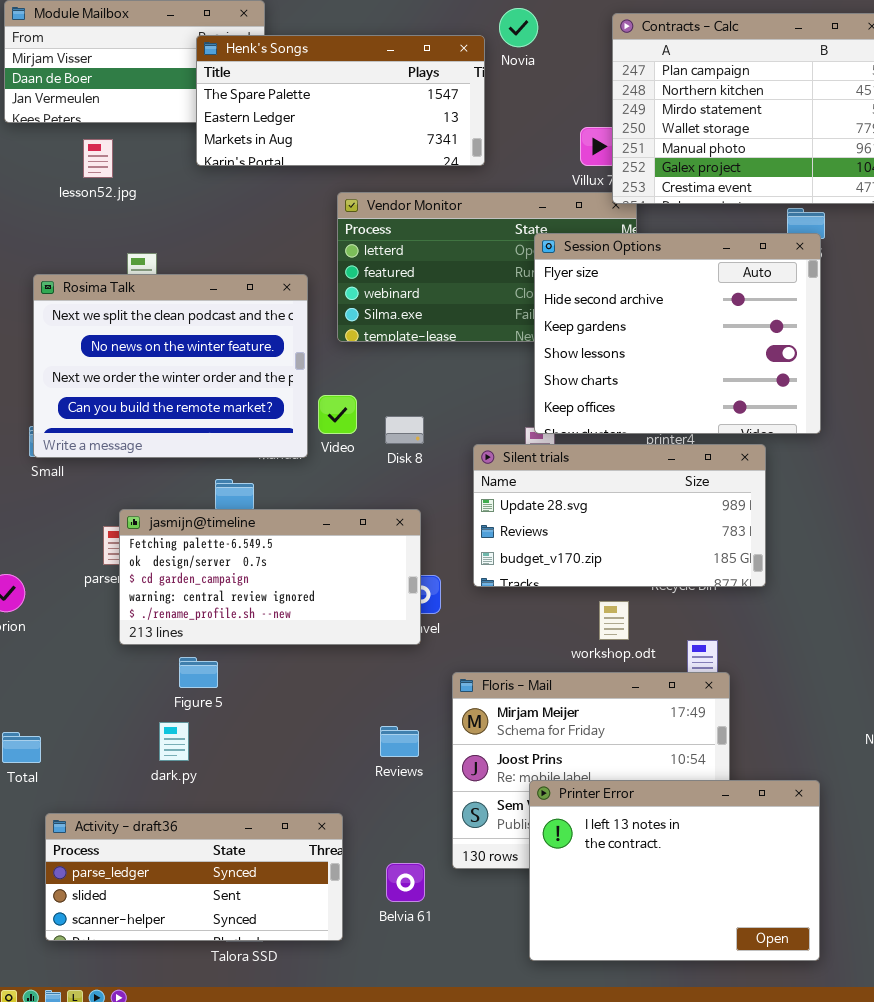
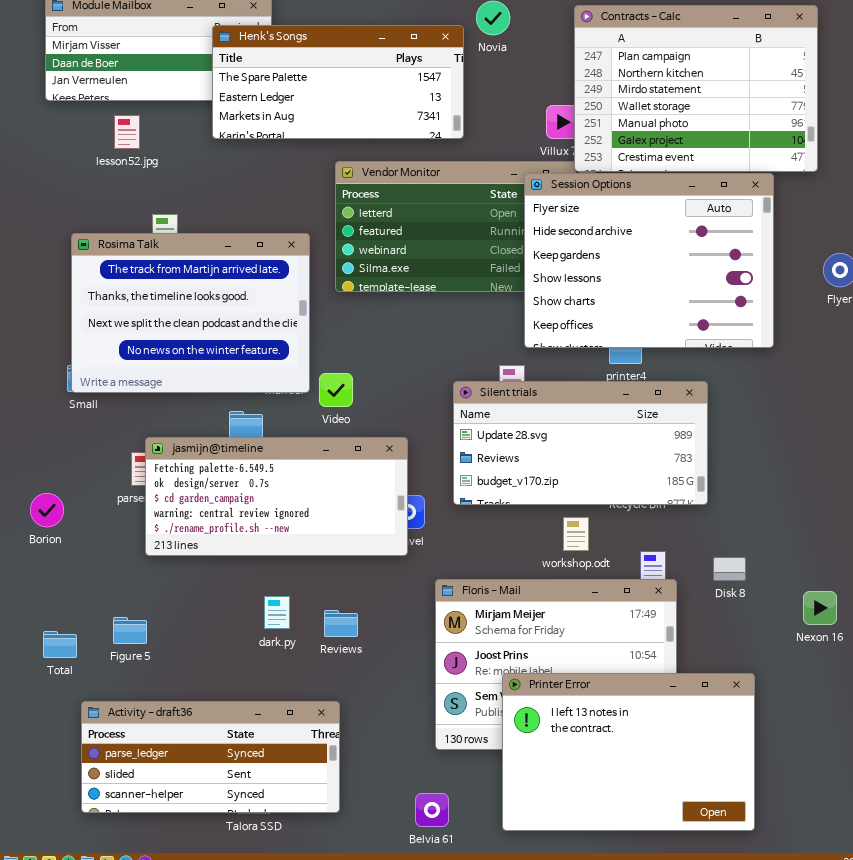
Session Options: [534,233,821,434] -> [524,173,774,348], moved
Rosima Talk: [33,274,308,458] -> [71,233,310,393], scrolled up 2 rows
Video: [318,395,357,434] -> [319,373,353,407], moved
Disk 8: [385,416,424,444] -> [713,557,746,581], moved
Figure 5: [179,657,218,688] -> [113,617,147,644], moved
dark.py: [159,722,189,761] -> [264,596,290,629], moved
Reviews: [380,726,419,757] -> [324,610,358,637], moved
Belvia 61: [386,863,425,902] -> [415,793,449,827], moved

